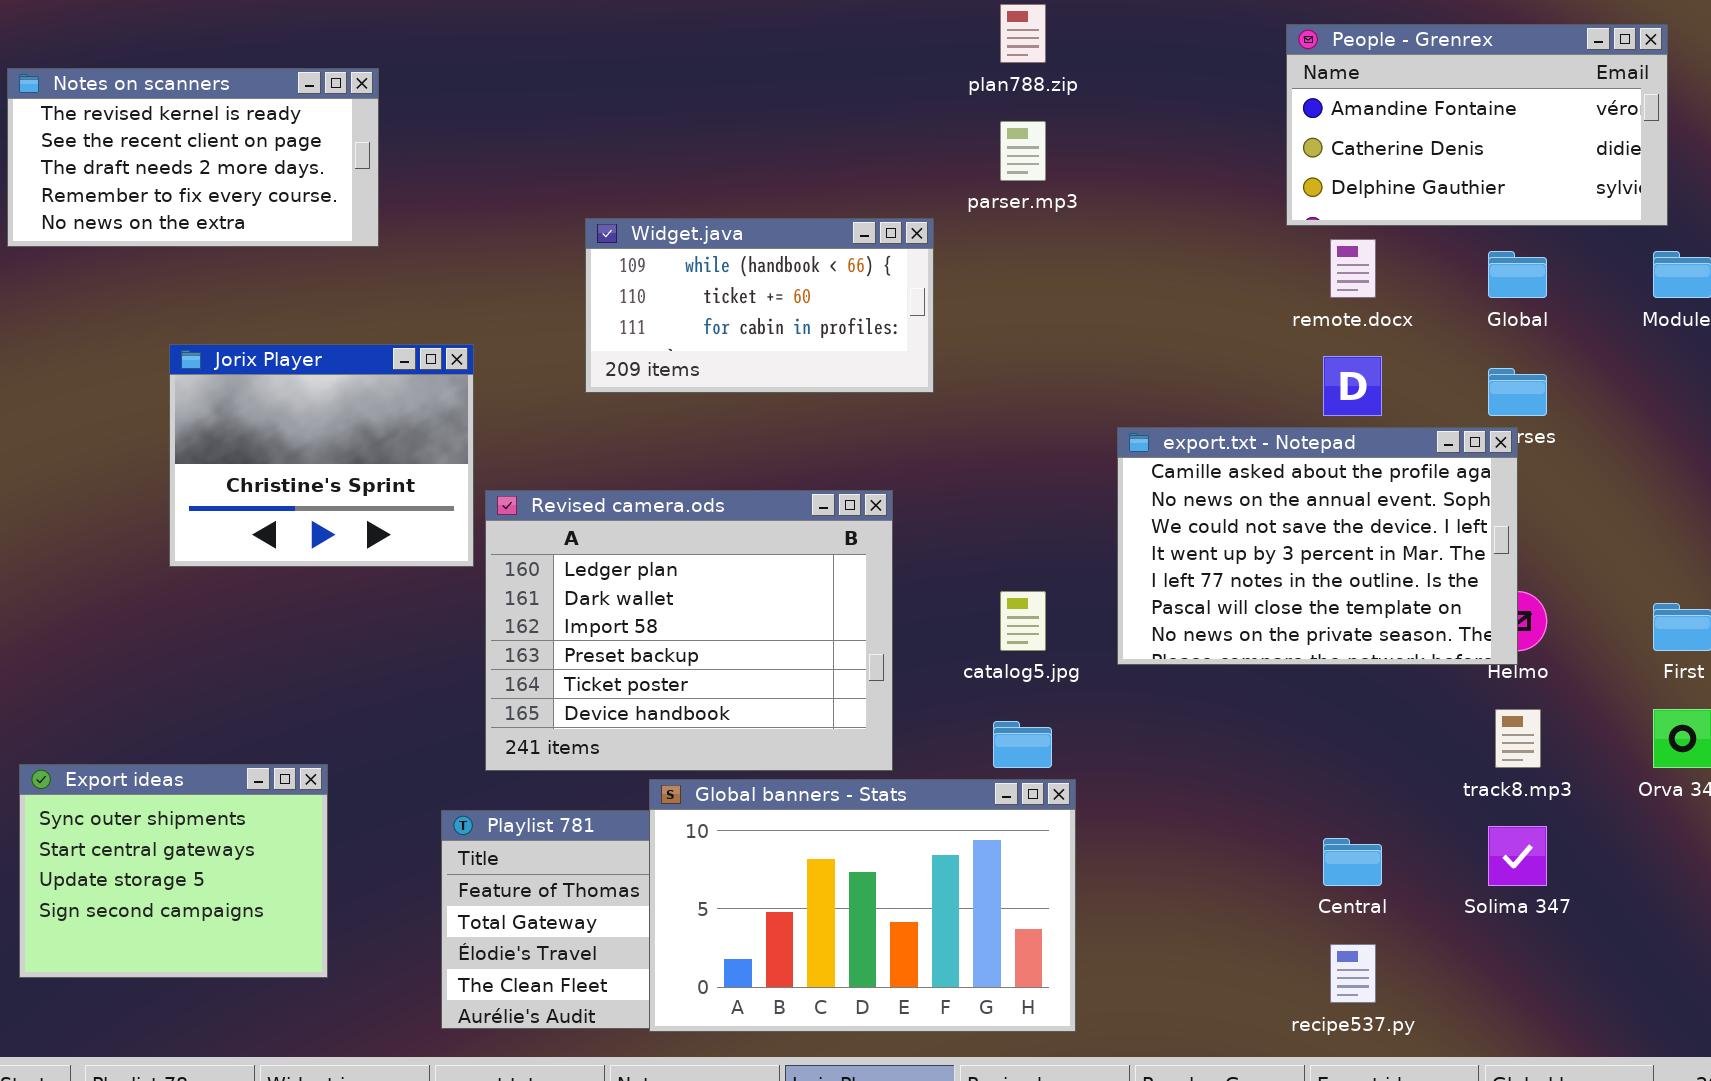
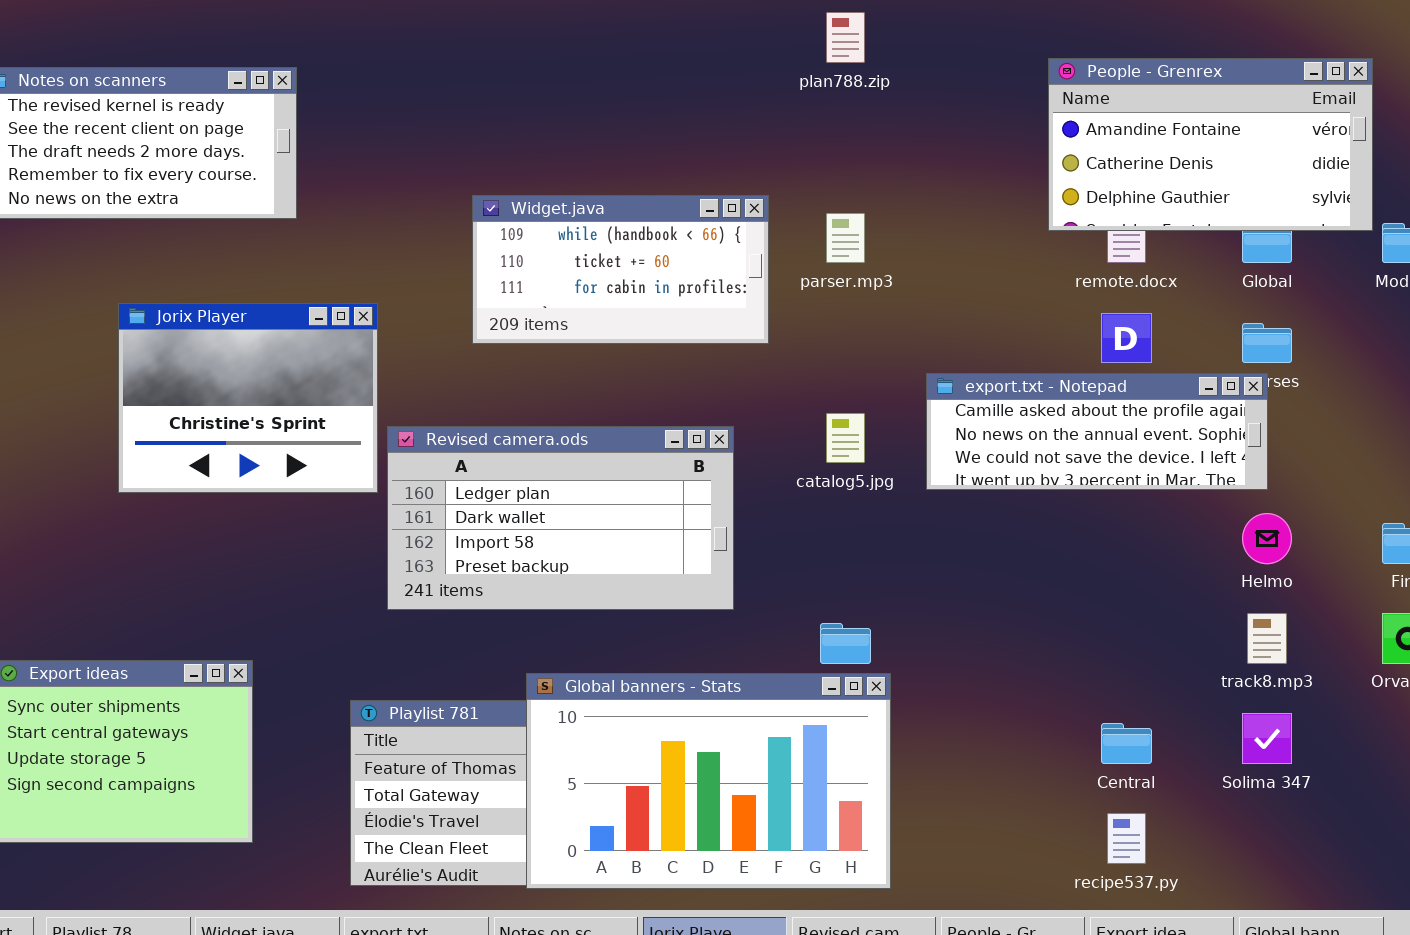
People - Grenrex: [1286,24,1668,226] -> [1048,58,1373,231], moved
parser.mp3: [1000,121,1046,181] -> [826,213,865,263], moved
export.txt - Notepad: [1117,427,1518,665] -> [926,373,1268,490], resized
Revised camera.ods: [485,490,893,771] -> [387,426,734,610], resized
catalog5.jpg: [1000,591,1046,651] -> [826,413,865,463], moved

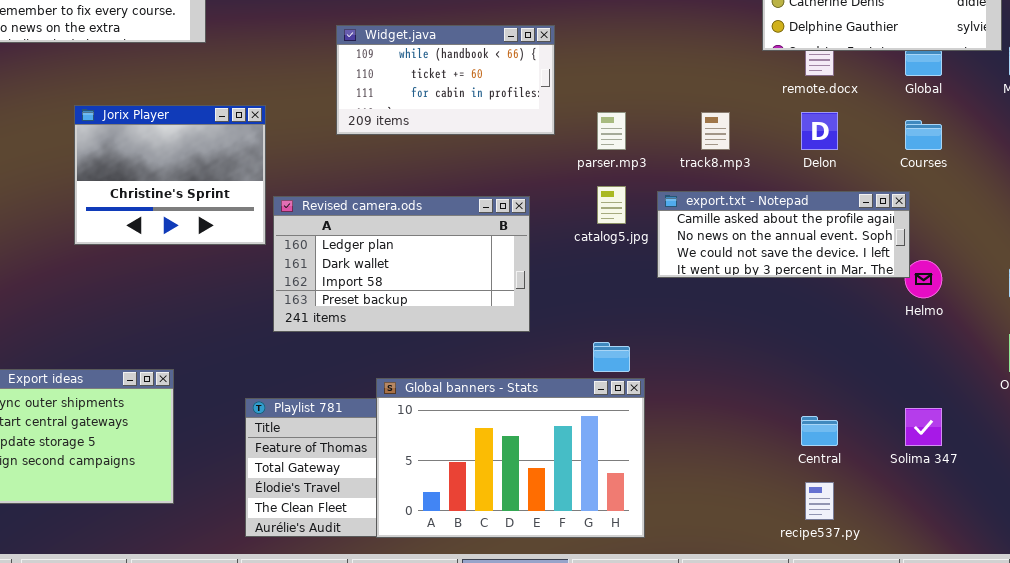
parser.mp3: [826,213,865,263] -> [597,112,626,150], moved
export.txt - Notepad: [926,373,1268,490] -> [657,191,910,278], moved
track8.mp3: [1247,613,1287,664] -> [701,112,730,150], moved

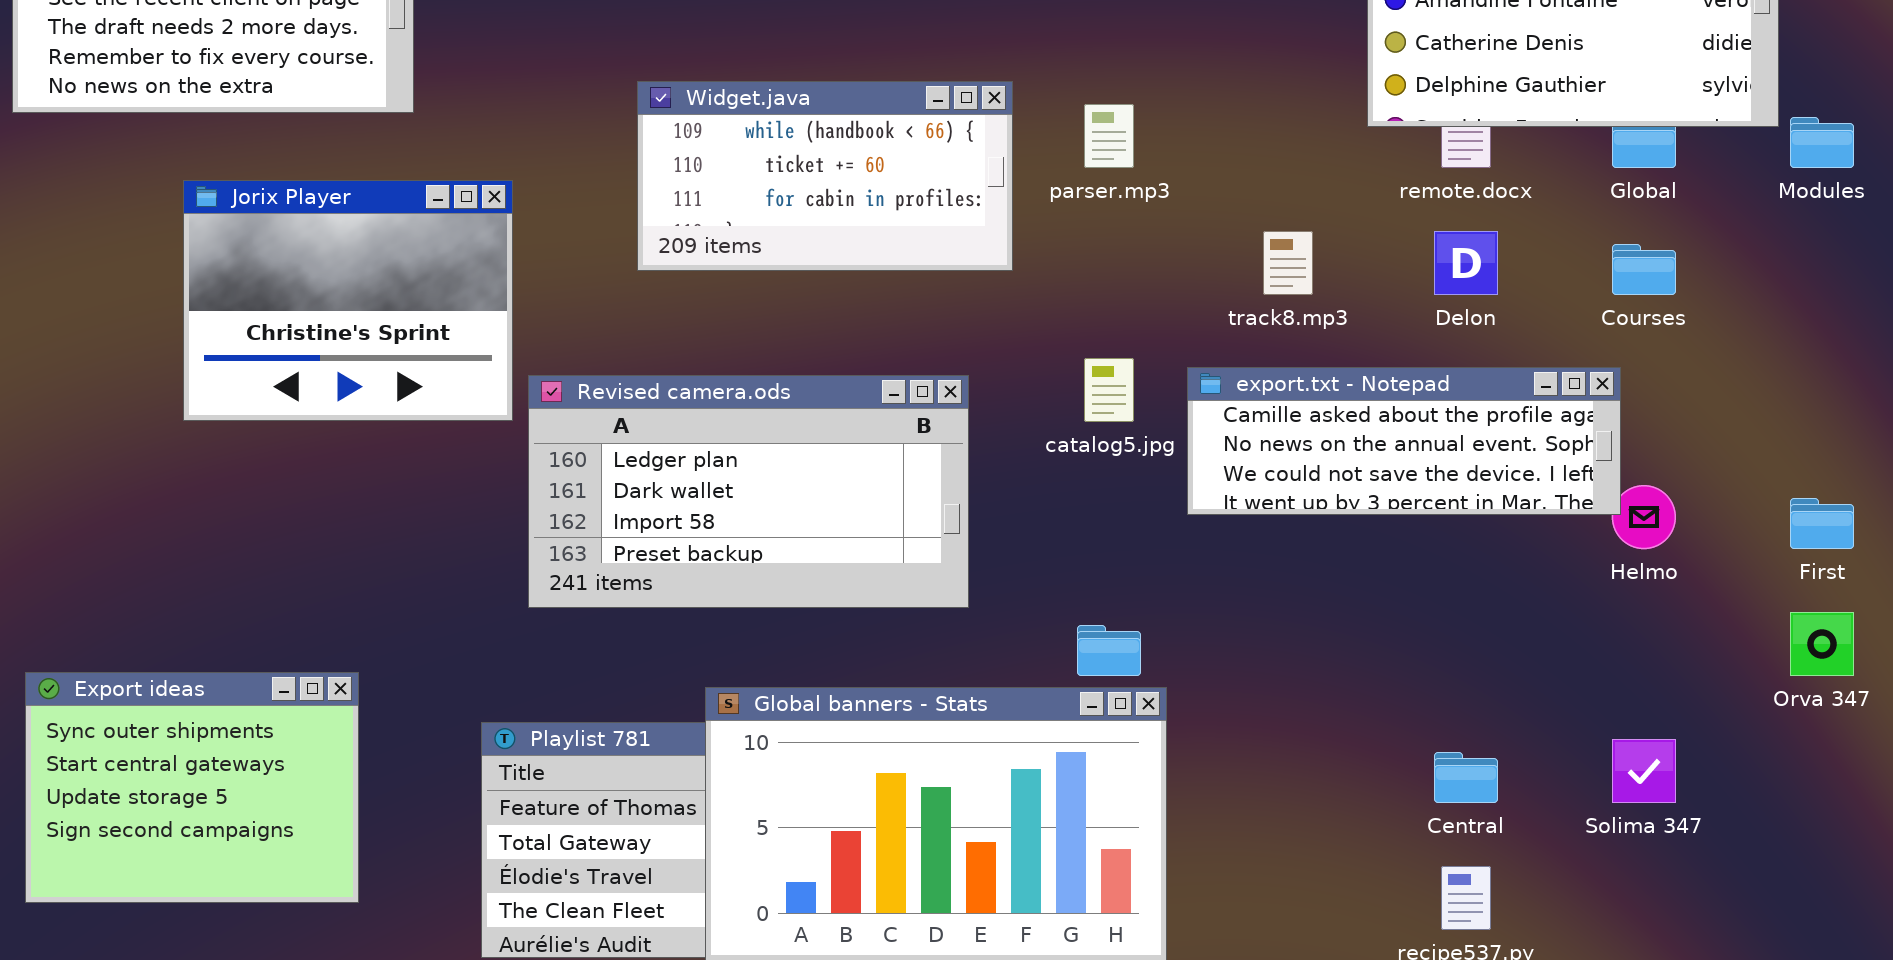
Jorix Player: [74,105,266,245] -> [183,180,513,421], moved
parser.mp3: [597,112,626,150] -> [1084,104,1134,168], moved

